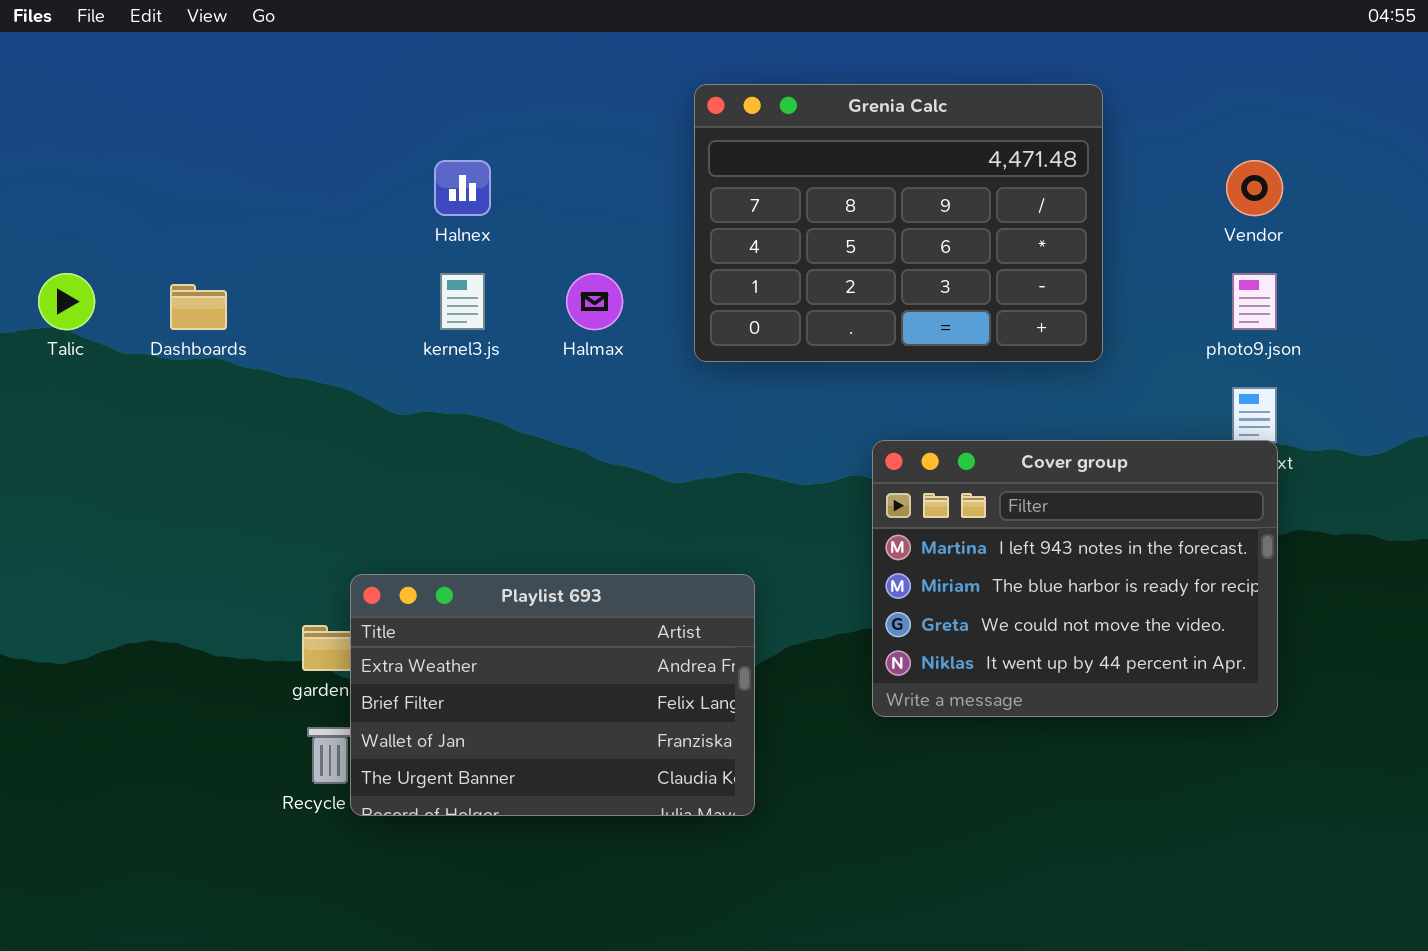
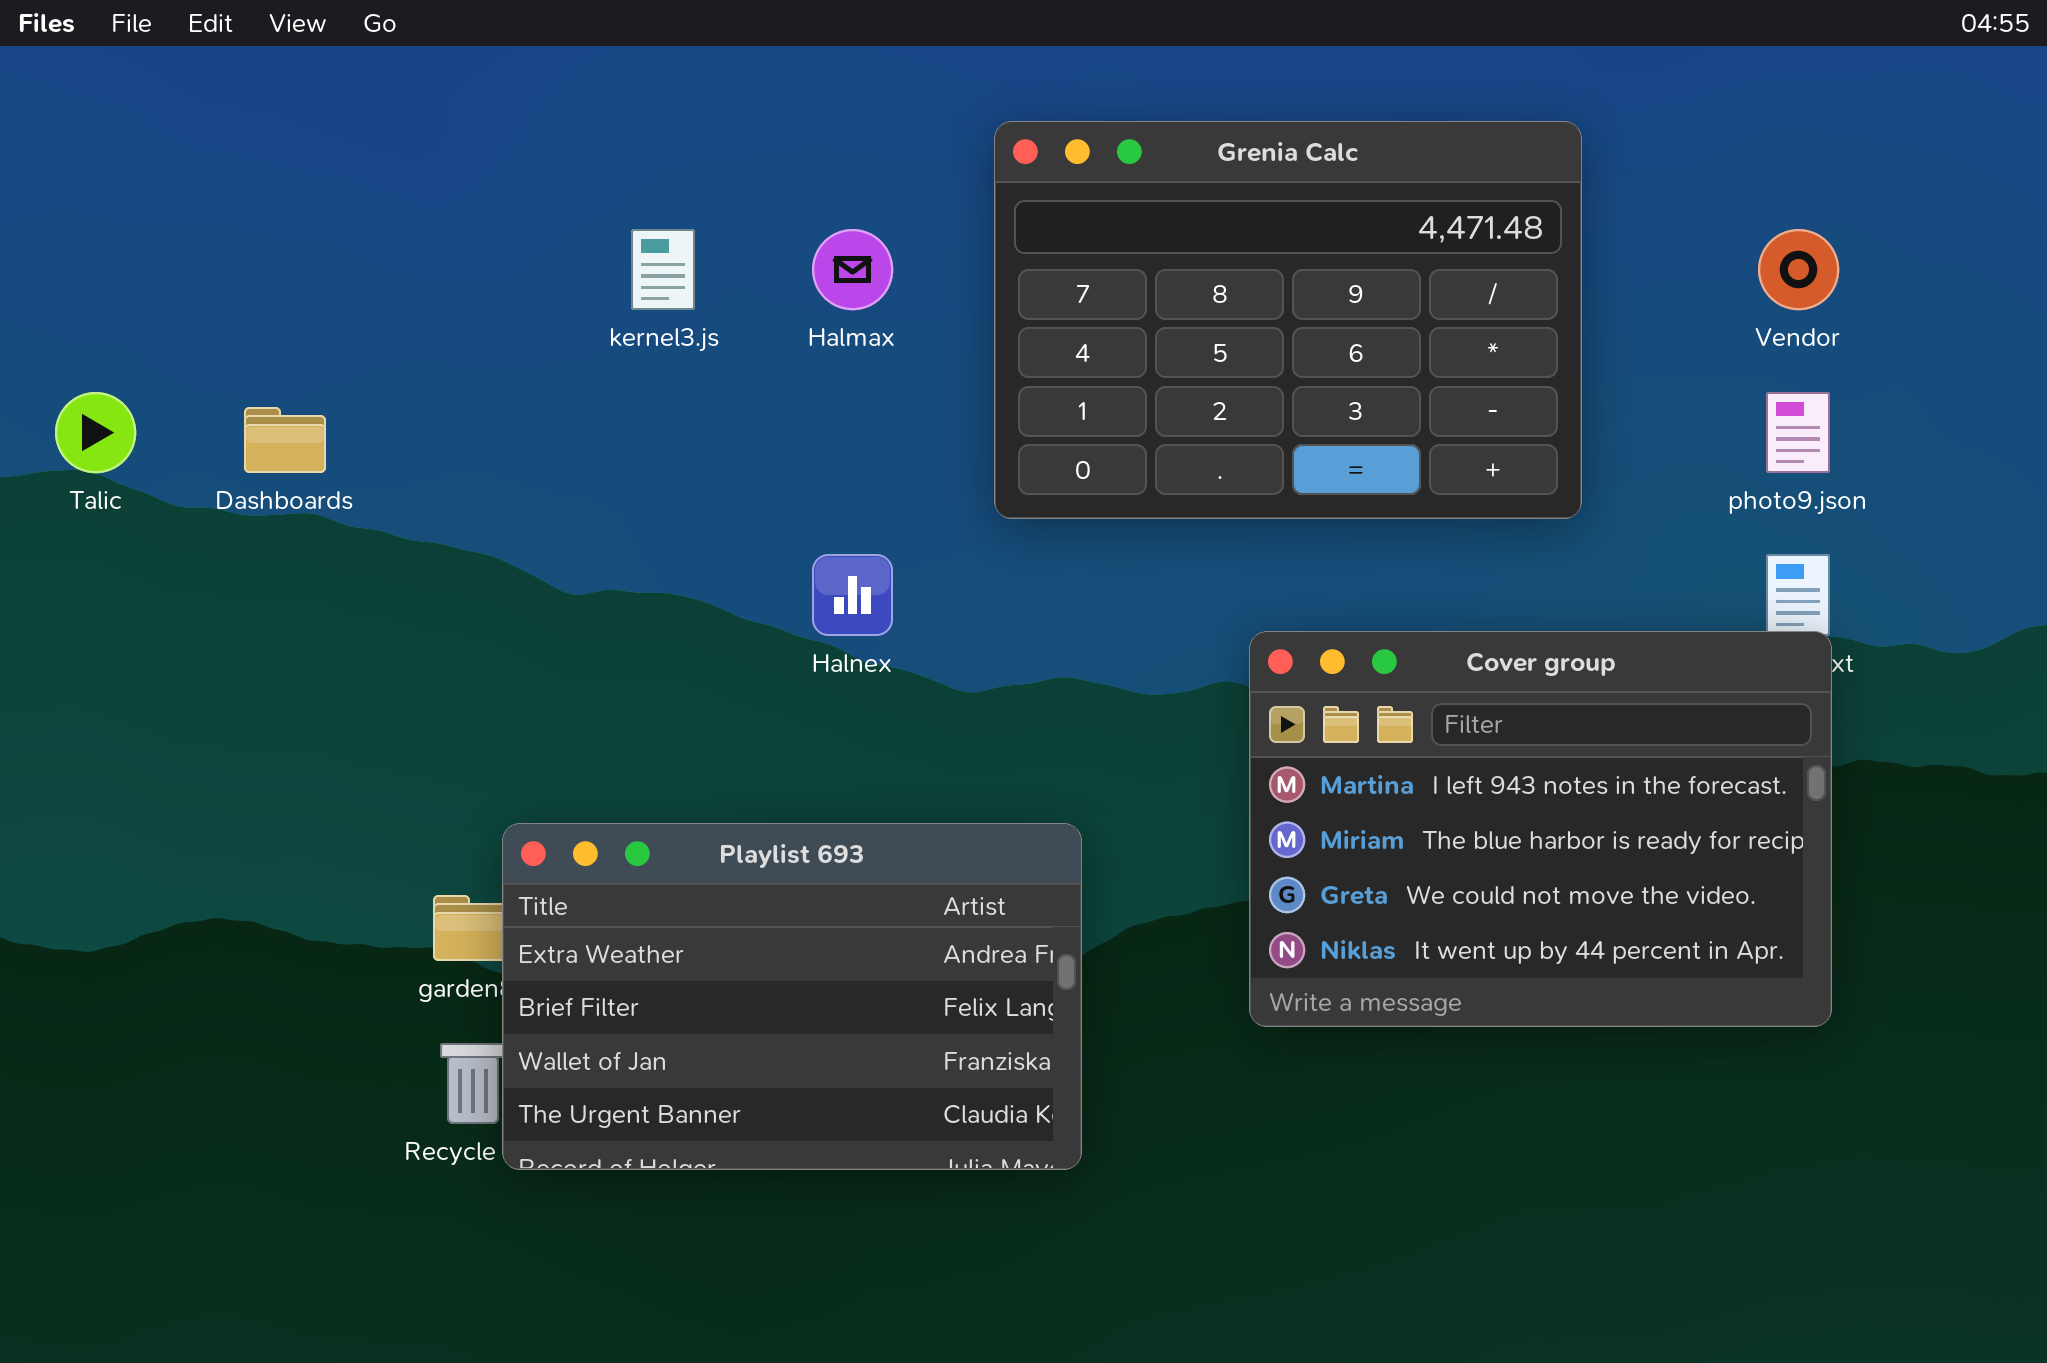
Halnex: [434,160,491,216] -> [812,554,893,636], moved
kernel3.js: [440,273,485,330] -> [631,229,695,310], moved
Halmax: [566,273,623,330] -> [812,229,893,310], moved

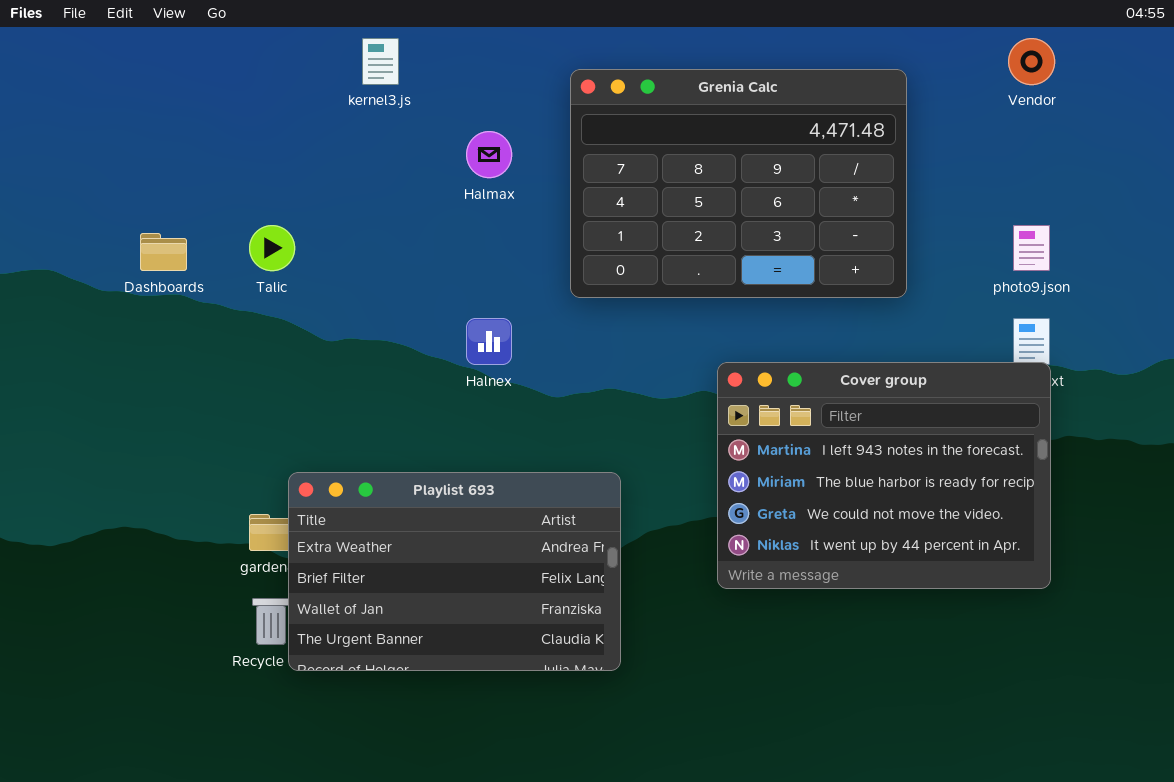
kernel3.js: [631,229,695,310] -> [362,38,399,85], moved
Vendor: [1758,229,1839,310] -> [1008,38,1055,85], moved
Talic: [55,392,136,473] -> [249,225,295,271], moved

